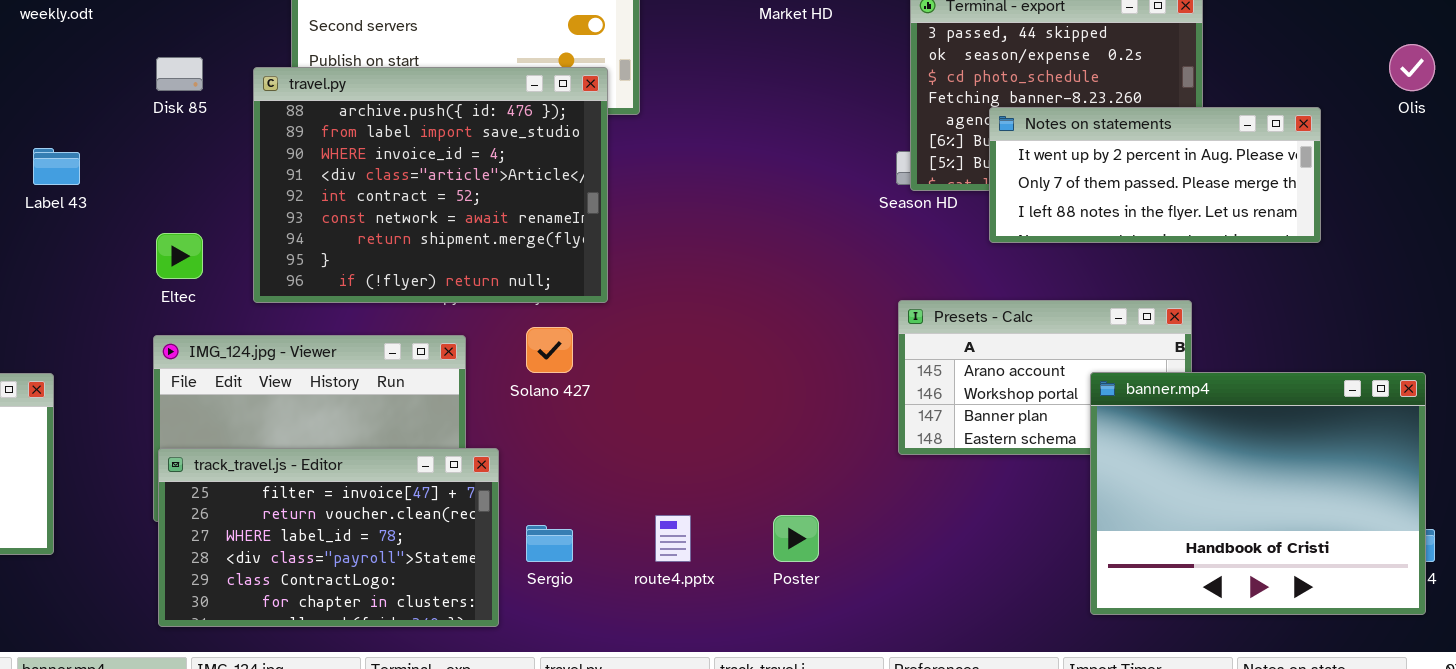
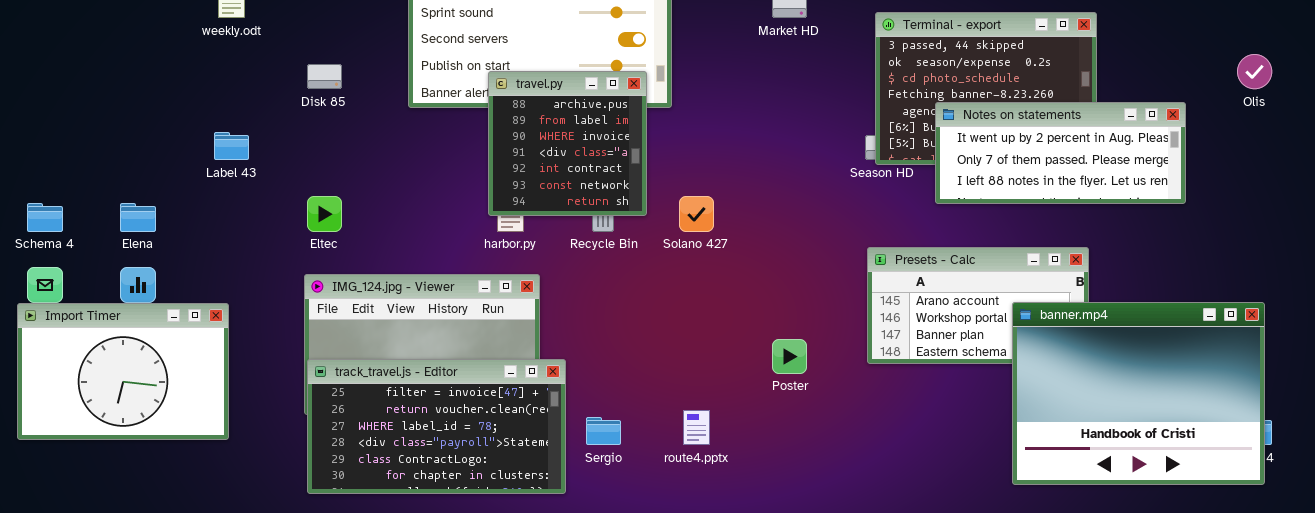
travel.py: [253,67,608,303] -> [488,71,647,216], resized
Solano 427: [526,327,573,373] -> [679,196,714,232], moved
Poster: [773,515,819,562] -> [772,339,807,374], moved

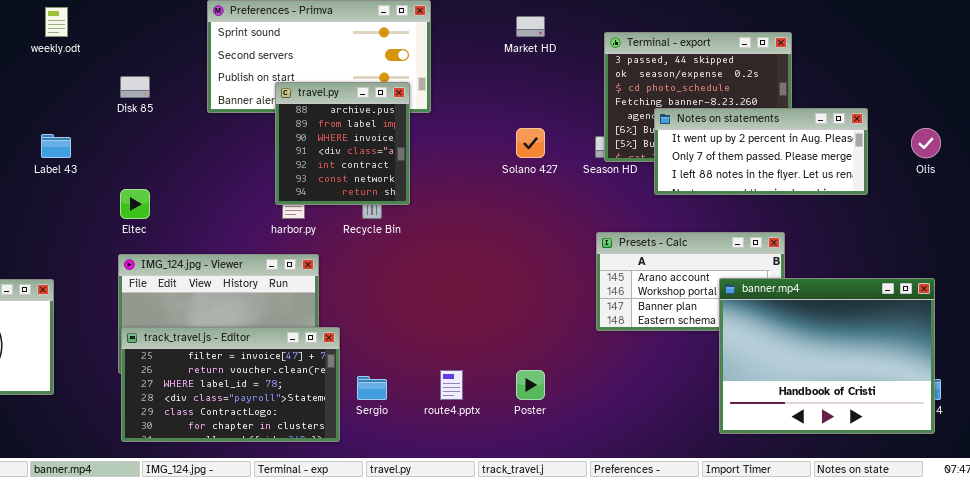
Olis: [1237,54,1272,89] -> [911,128,941,158], moved
Solano 427: [679,196,714,232] -> [516,128,545,158], moved
Poster: [772,339,807,374] -> [516,370,545,400], moved

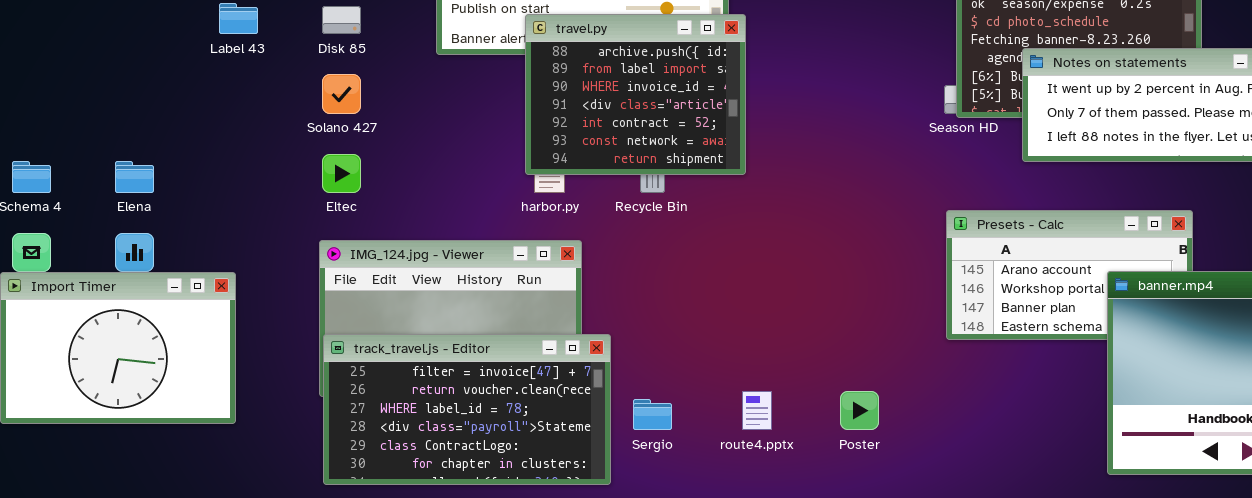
travel.py: [275,82,410,205] -> [525,14,746,175], resized
Solano 427: [516,128,545,158] -> [322,74,361,114], moved
Label 43: [41,134,71,158] -> [219,3,258,34], moved

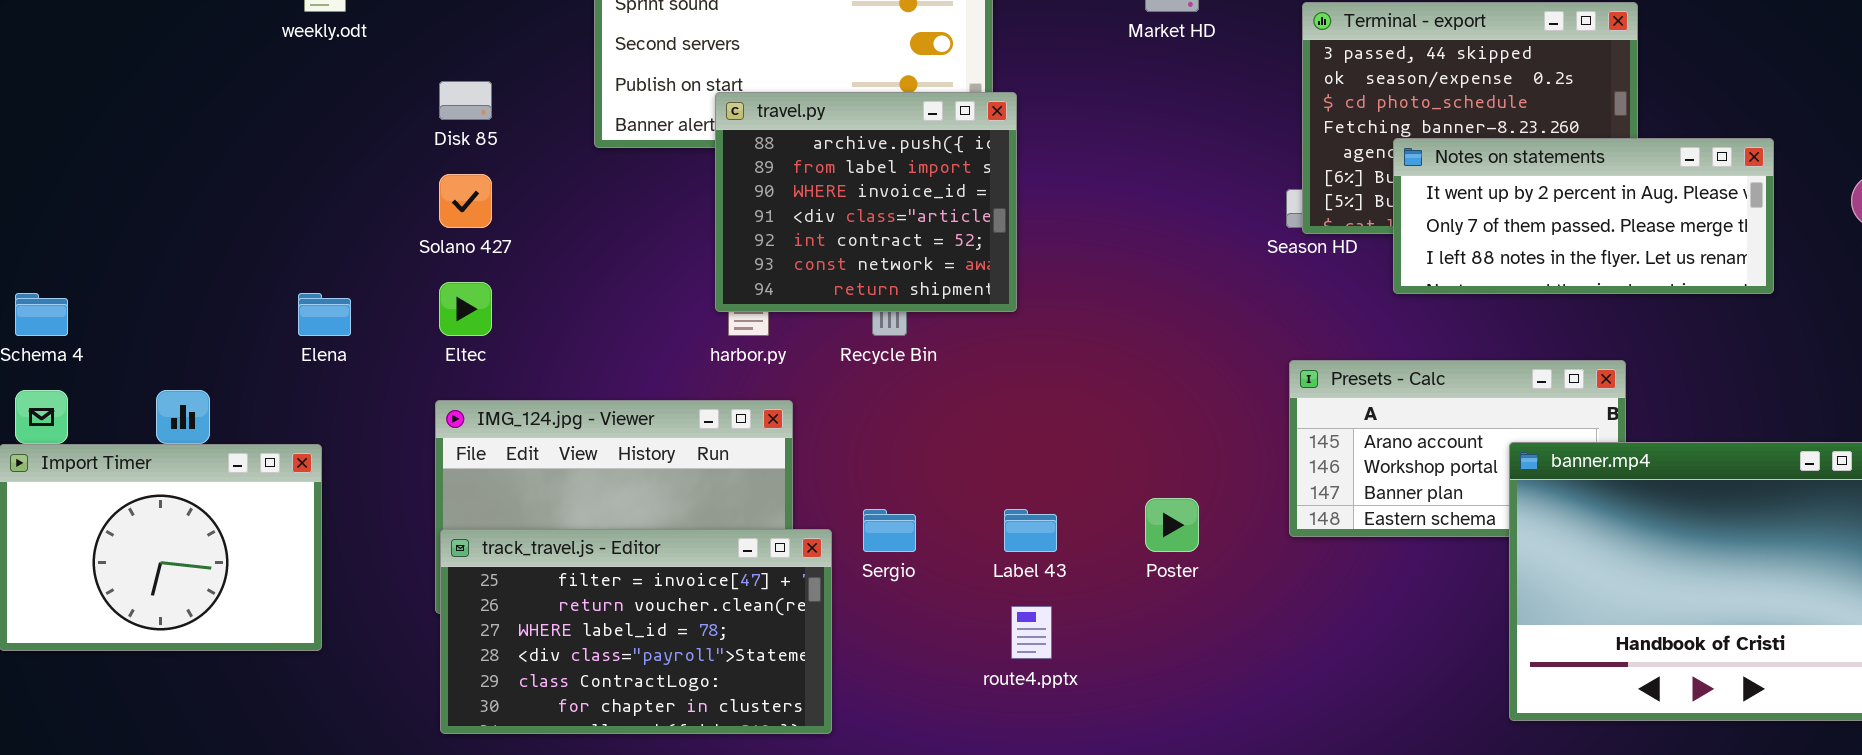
Label 43: [219,3,258,34] -> [1004,509,1057,552], moved
Elena: [115,161,154,193] -> [298,293,351,336], moved
Poster: [840,391,879,430] -> [1145,498,1199,552], moved
Sergio: [633,399,672,430] -> [863,509,916,552], moved

